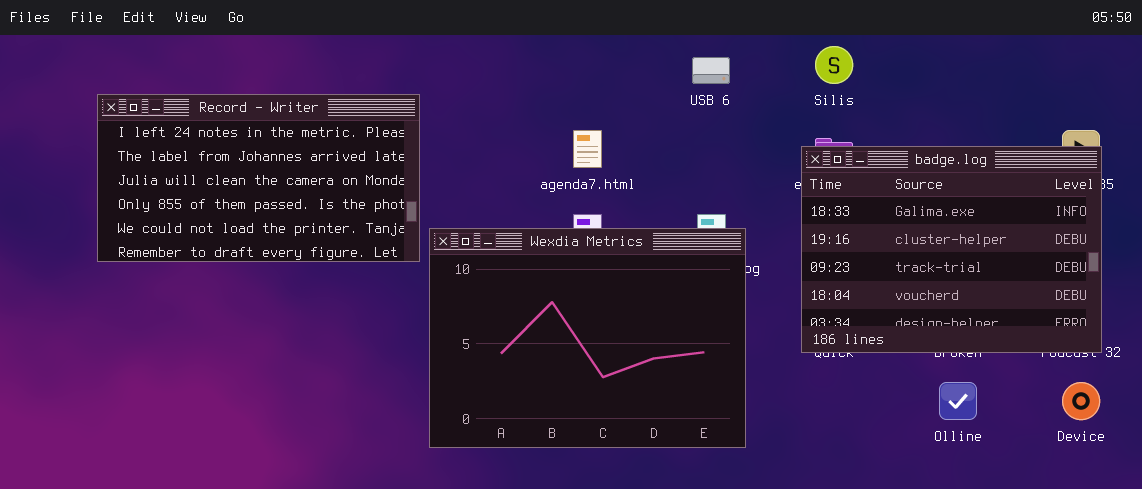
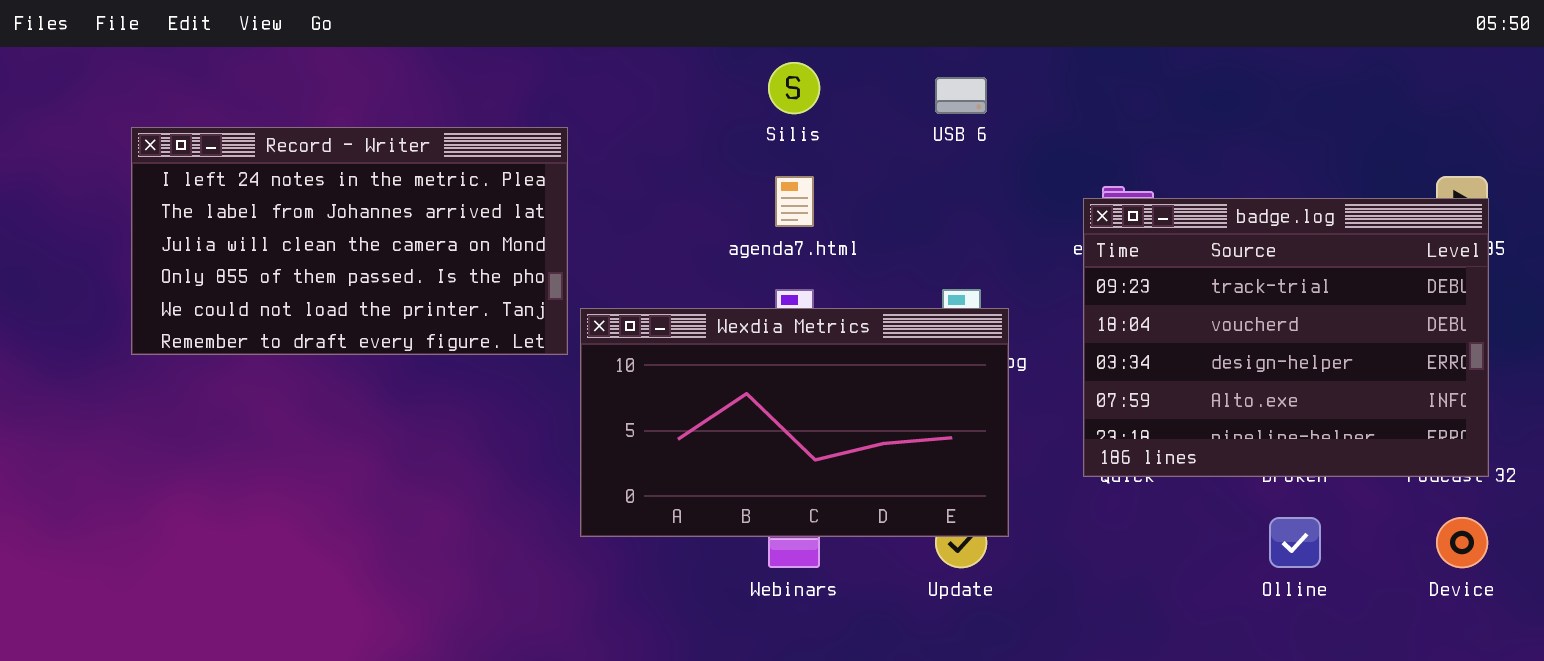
Silis: [815,46,853,84] -> [768,62,820,114], moved
badge.log: [801,146,1102,353] -> [1083,198,1489,477], scrolled down 2 rows
Wexdia Metrics: [429,228,746,448] -> [580,308,1009,537], resized

